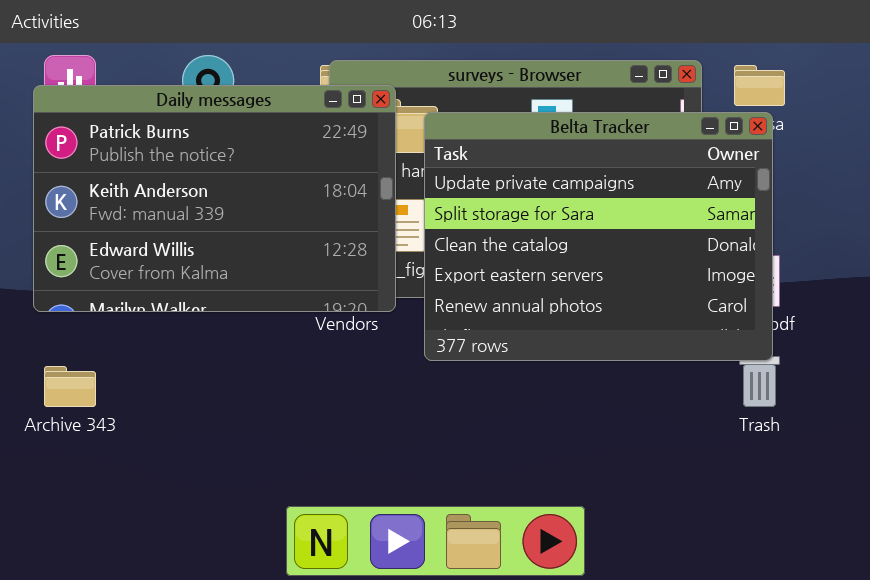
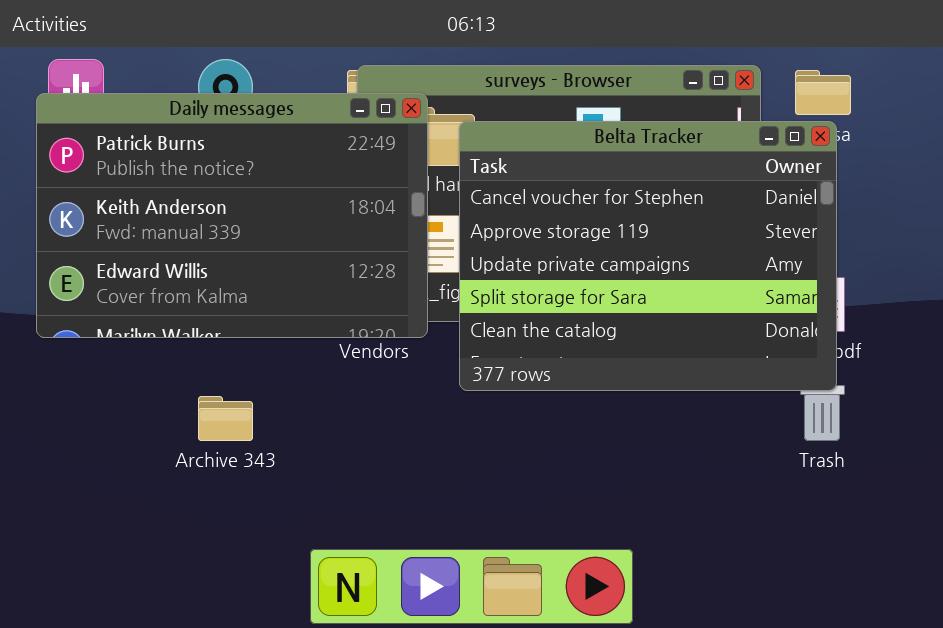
Belta Tracker: [424,112,773,361] -> [459,121,837,391], scrolled up 2 rows
Archive 343: [44,366,96,407] -> [198,396,253,441], moved

